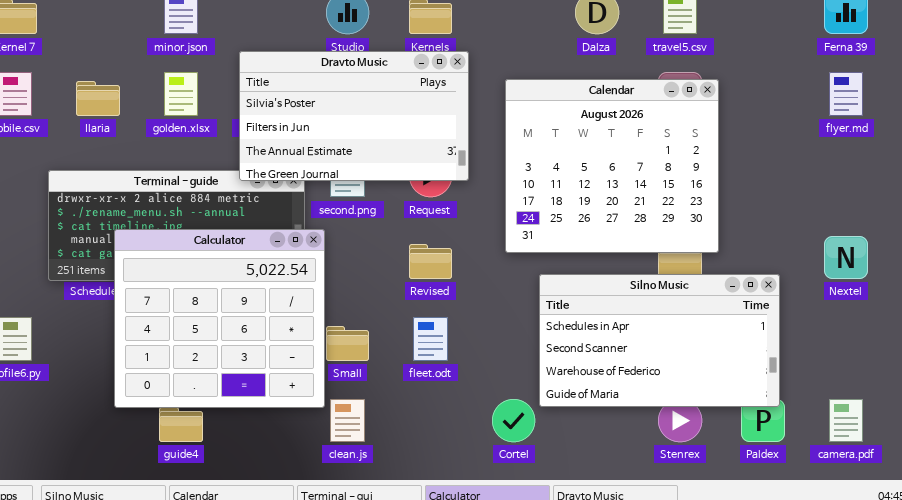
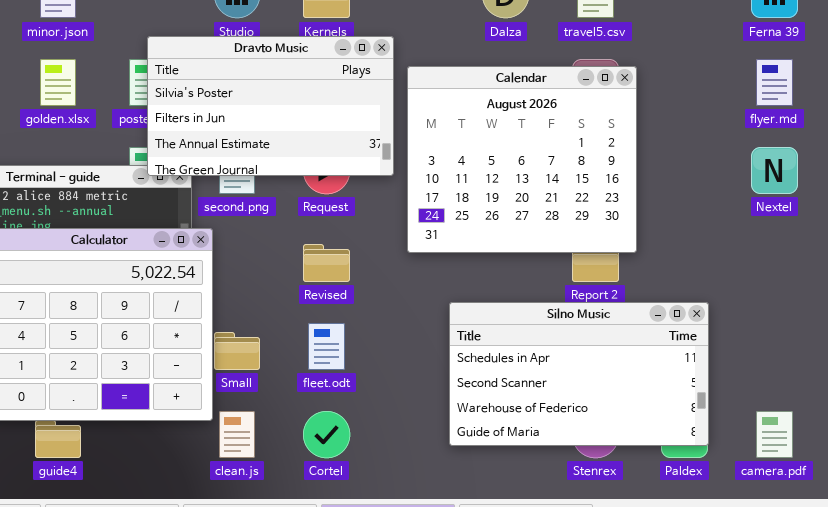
Dravto Music: [239,51,469,181] -> [147,36,394,176], moved
Nextel: [824,236,868,279] -> [751,147,798,194], moved
Silno Music: [539,274,780,407] -> [449,302,709,446], moved
Cortel: [492,399,535,442] -> [303,411,350,458], moved

